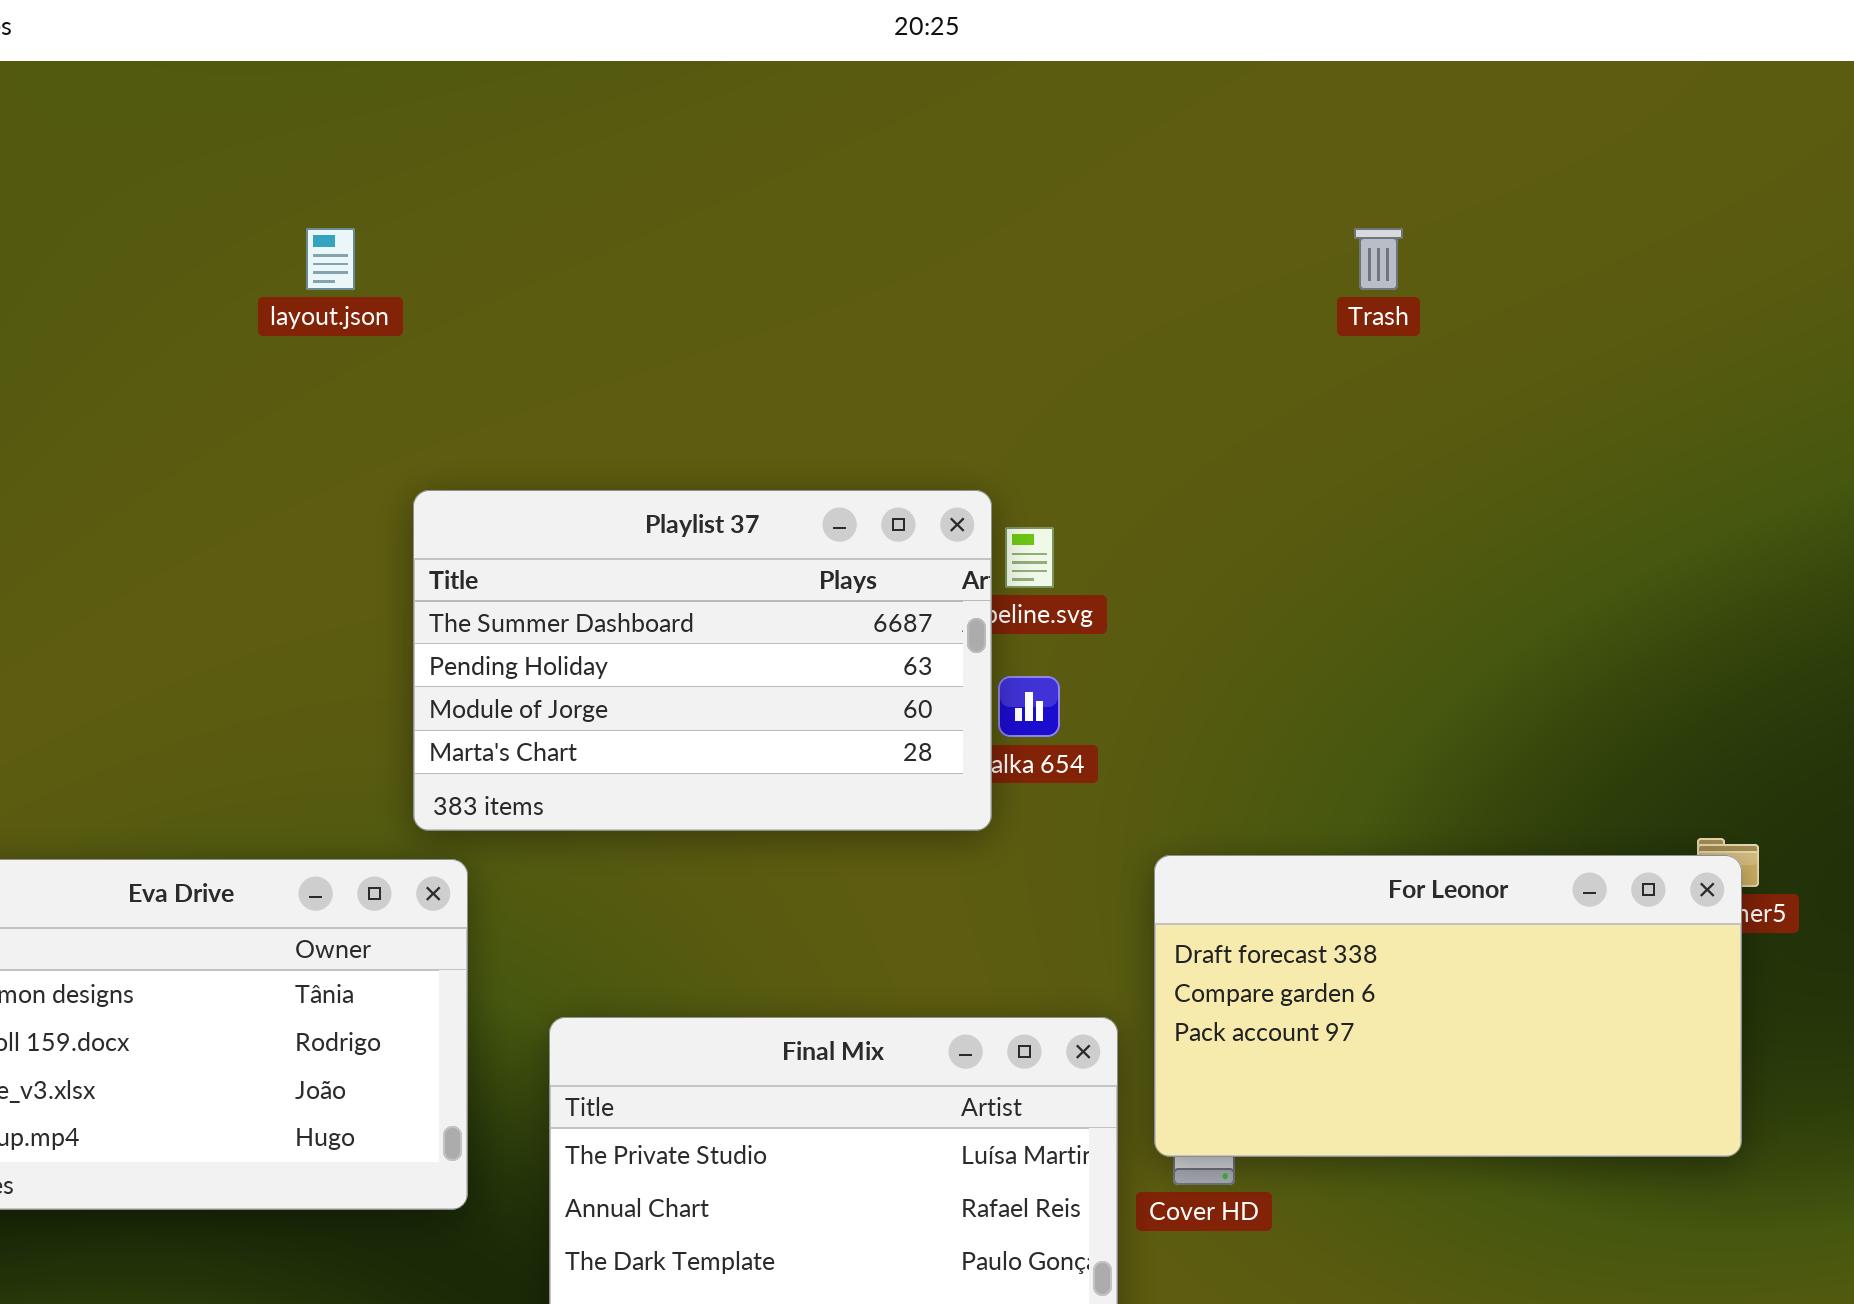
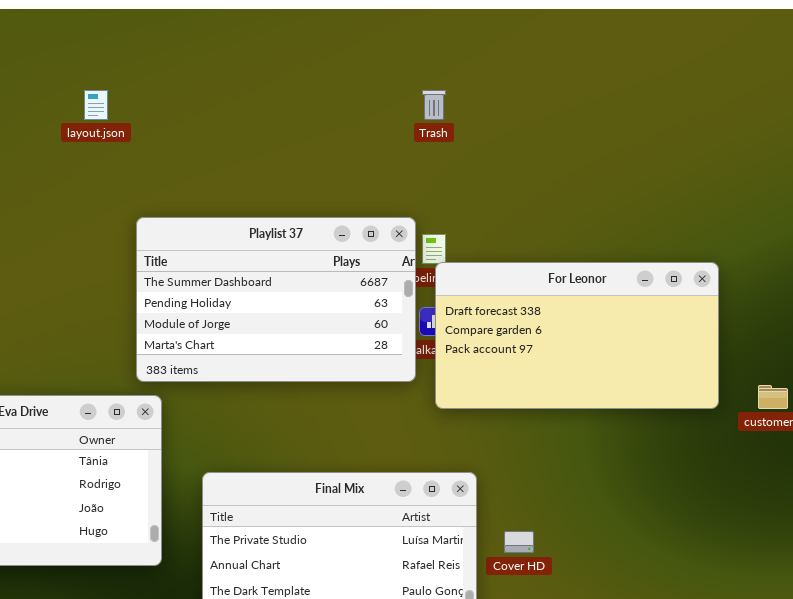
Trash: [1354,228,1403,290] -> [422,90,446,120], moved
For Leonor: [1154,855,1742,1157] -> [435,262,719,409], moved

